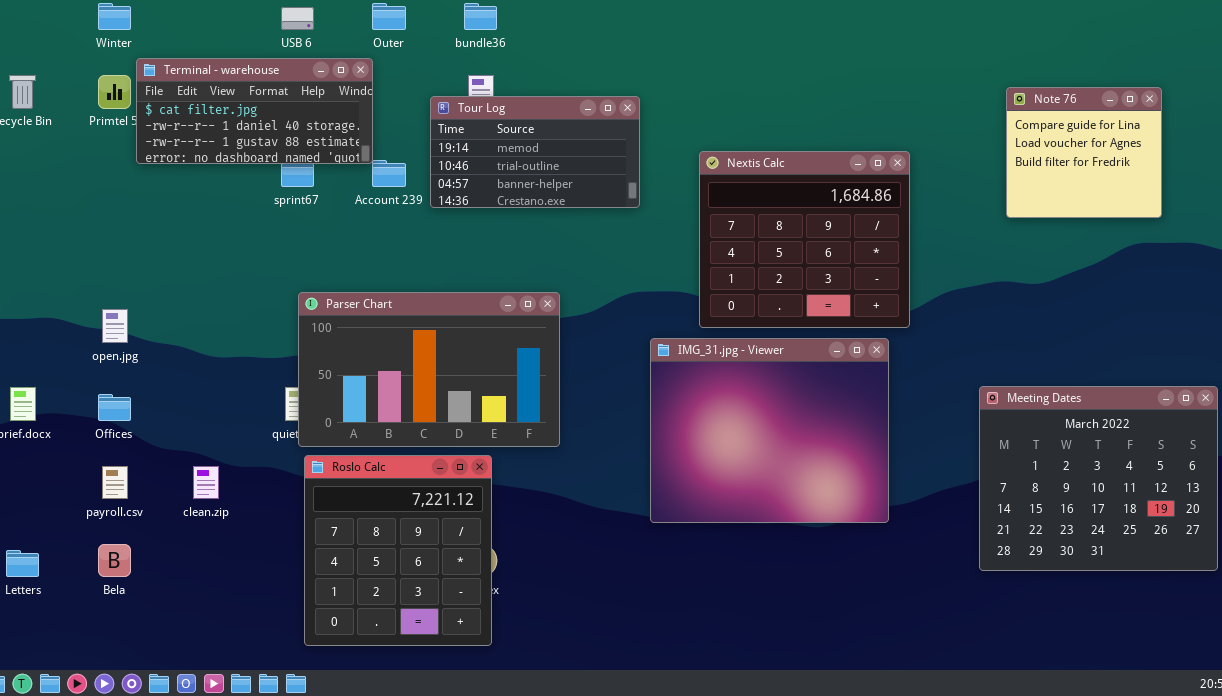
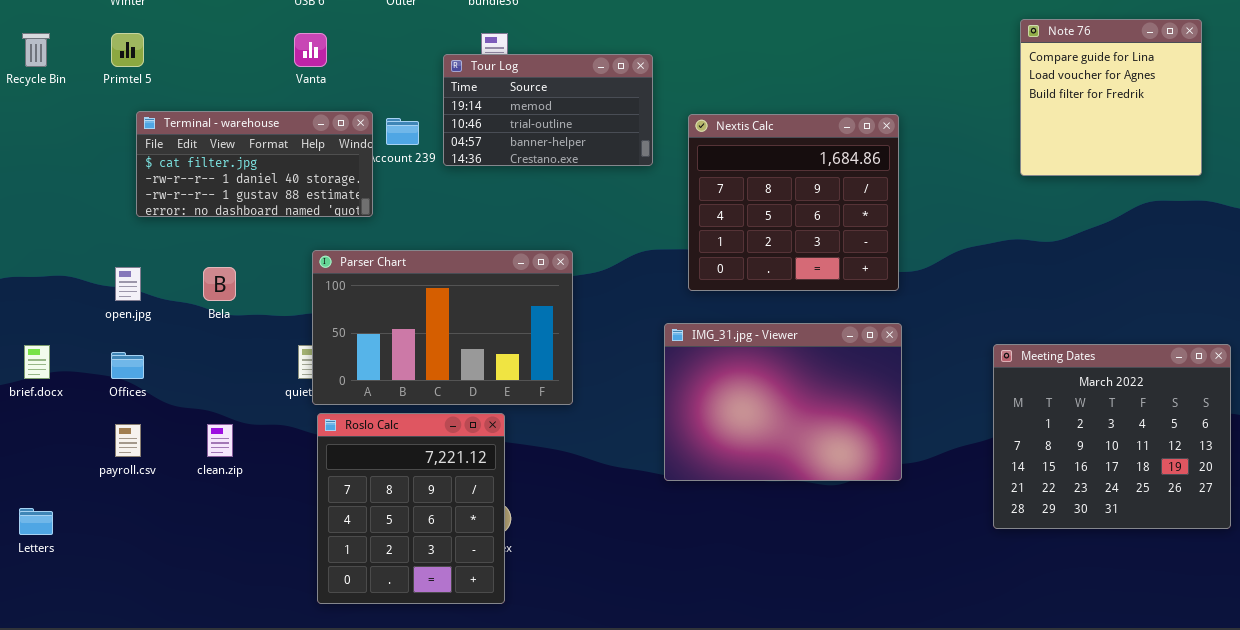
Terminal - warehouse: [136,58,373,164] -> [136,111,373,217], moved
Note 76: [1006,87,1162,218] -> [1020,19,1202,176], resized
Nextis Calc: [699,151,910,328] -> [688,114,899,291], moved
IMG_31.jpg - Viewer: [650,338,889,523] -> [664,323,902,481], resized
Bela: [98,544,131,577] -> [203,267,236,301], moved

